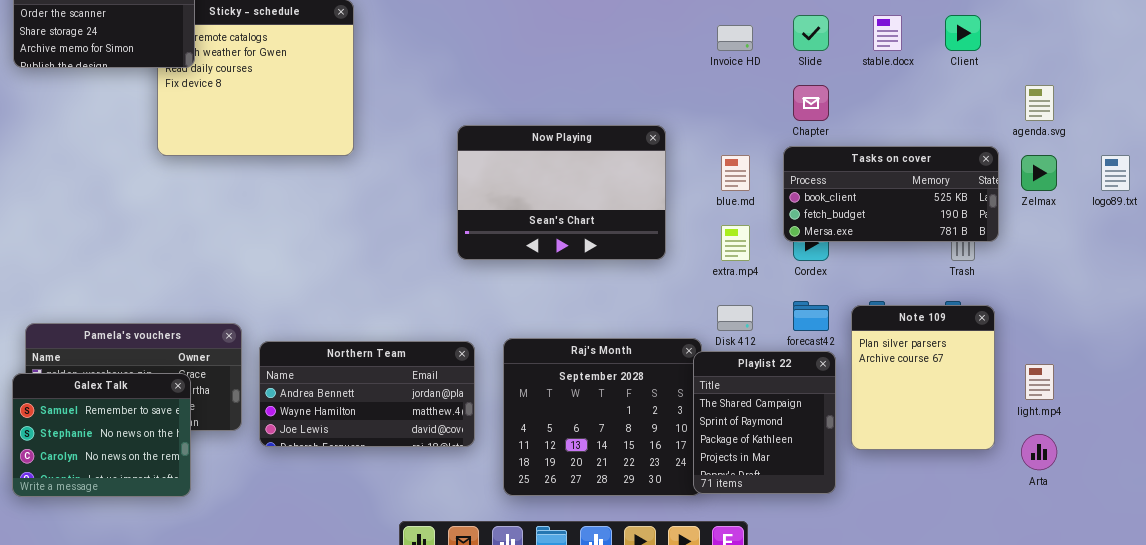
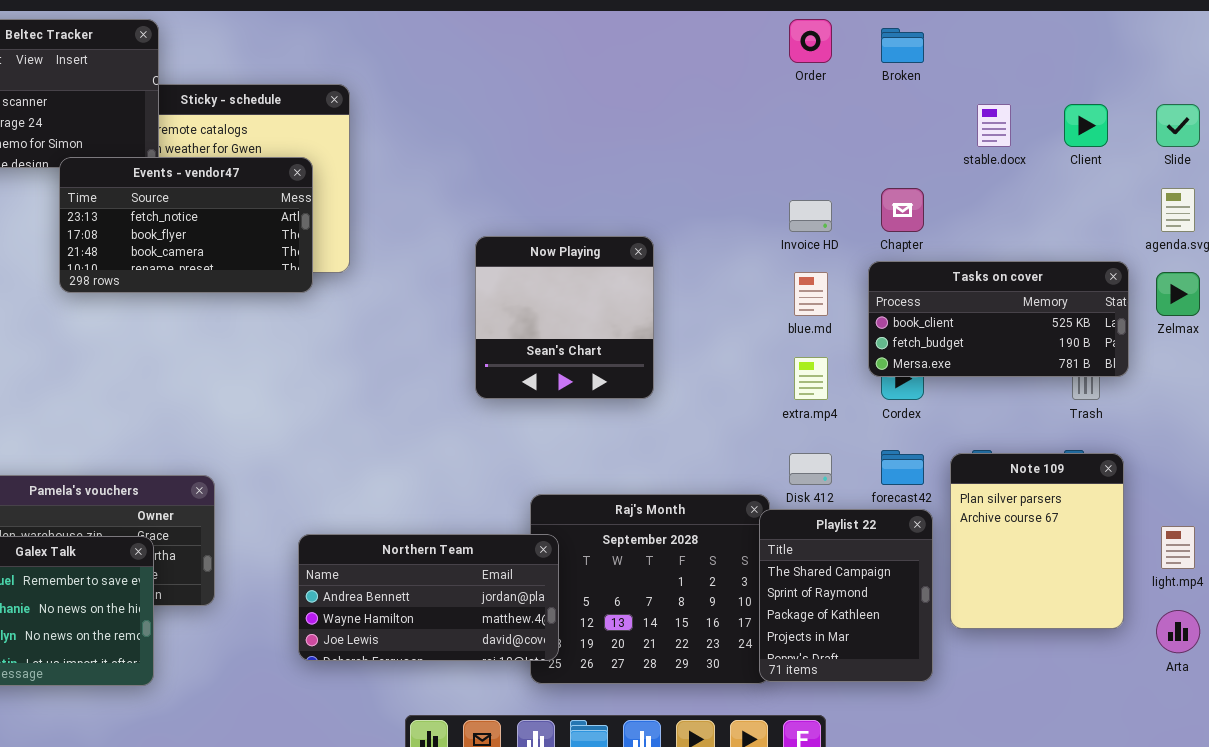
Slide: [793,15,829,51] -> [1156,104,1200,147], moved
Invoice HD: [717,25,753,51] -> [789,200,832,232], moved
Events - vendor47: none -> [59,157,313,293], opened
Now Playing: [457,125,666,260] -> [475,236,654,399], resized
Northern Team: [259,341,475,447] -> [298,534,559,661], moved

